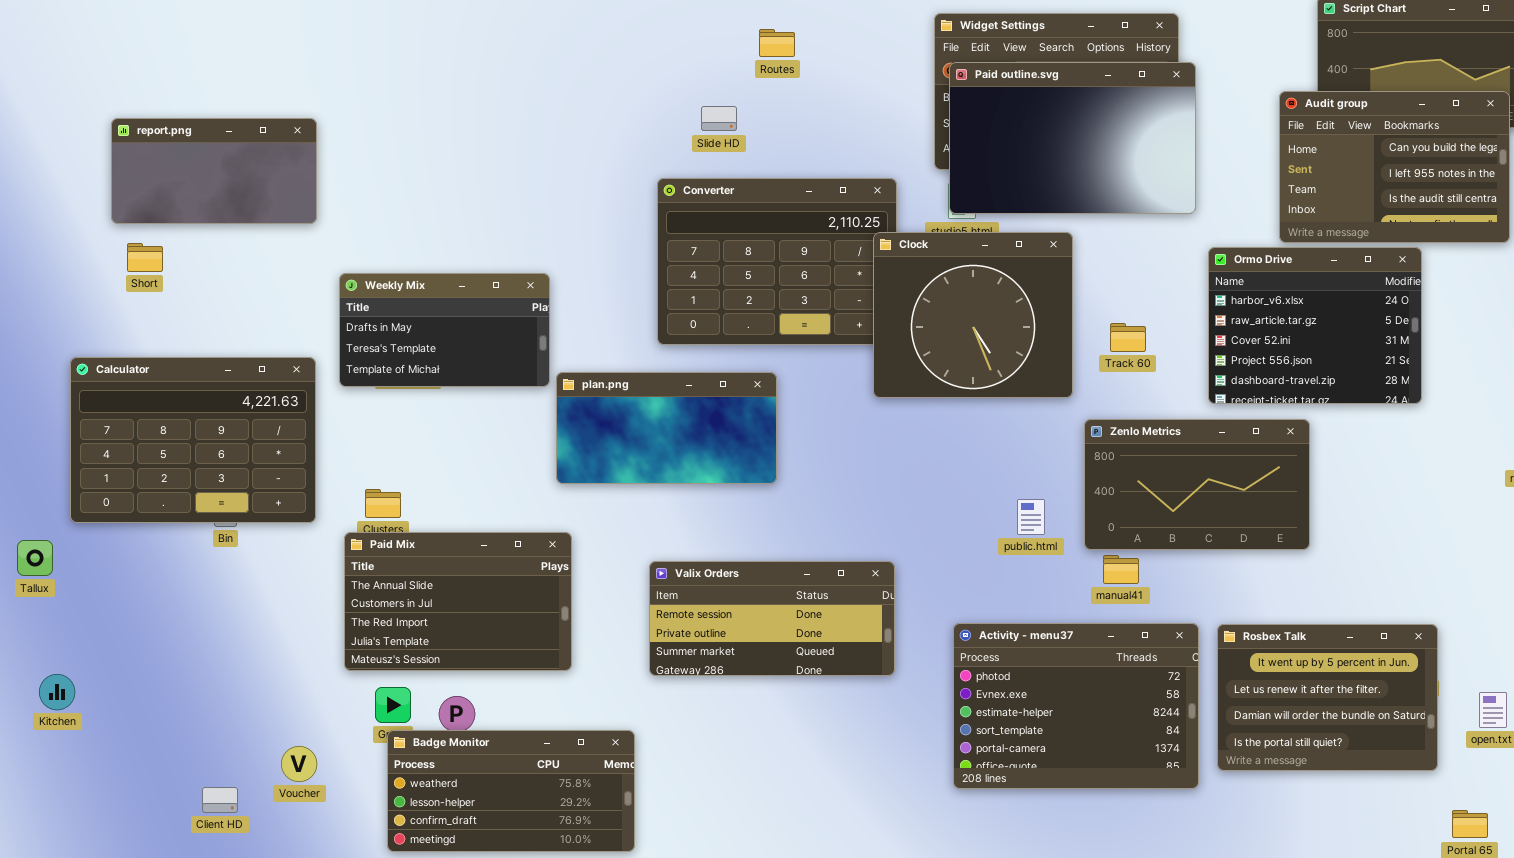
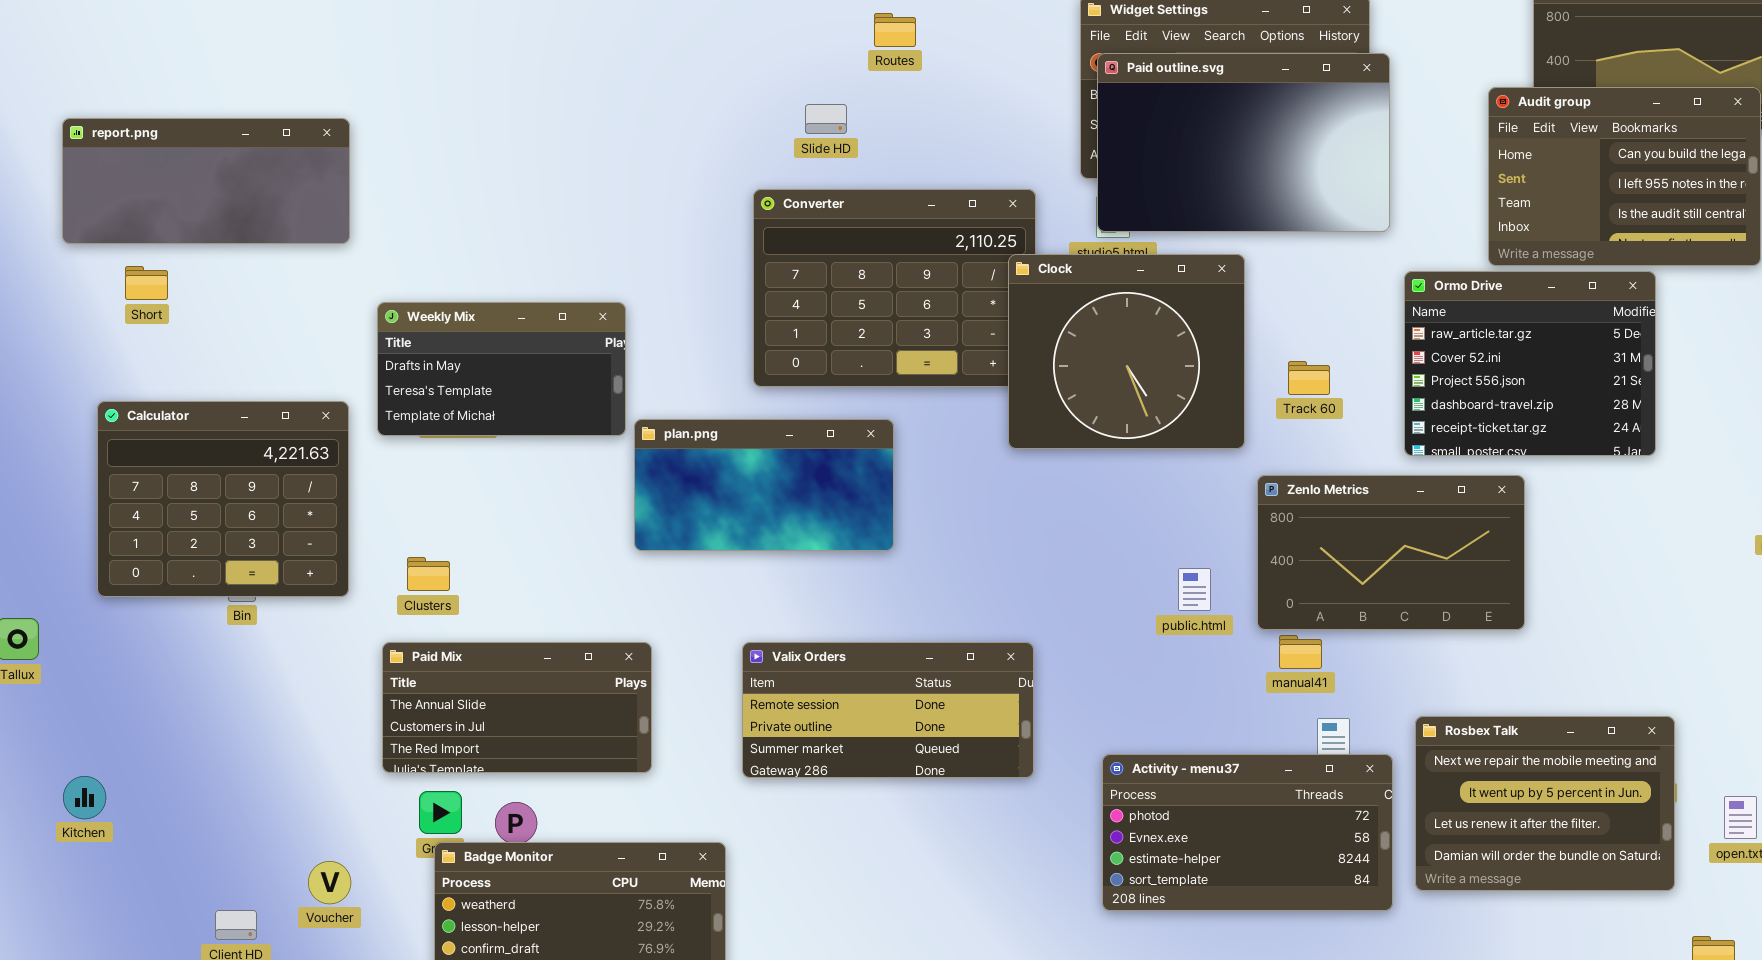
report.png: [111,118,317,224] -> [62,118,350,244], resized
Ormo Drive: [1208,247,1422,404] -> [1404,271,1656,456], scrolled down 1 row
Calculator: [70,357,316,523] -> [97,401,349,597], resized
Paid Mix: [344,532,572,671] -> [382,642,652,773], resized
Activity - menu37: [953,623,1199,789] -> [1102,754,1393,911], resized
Rosbex Talk: [1217,624,1438,771] -> [1415,716,1675,891], scrolled up 1 row
Kitchen: [39,674,75,710] -> [63,776,106,819], moved

